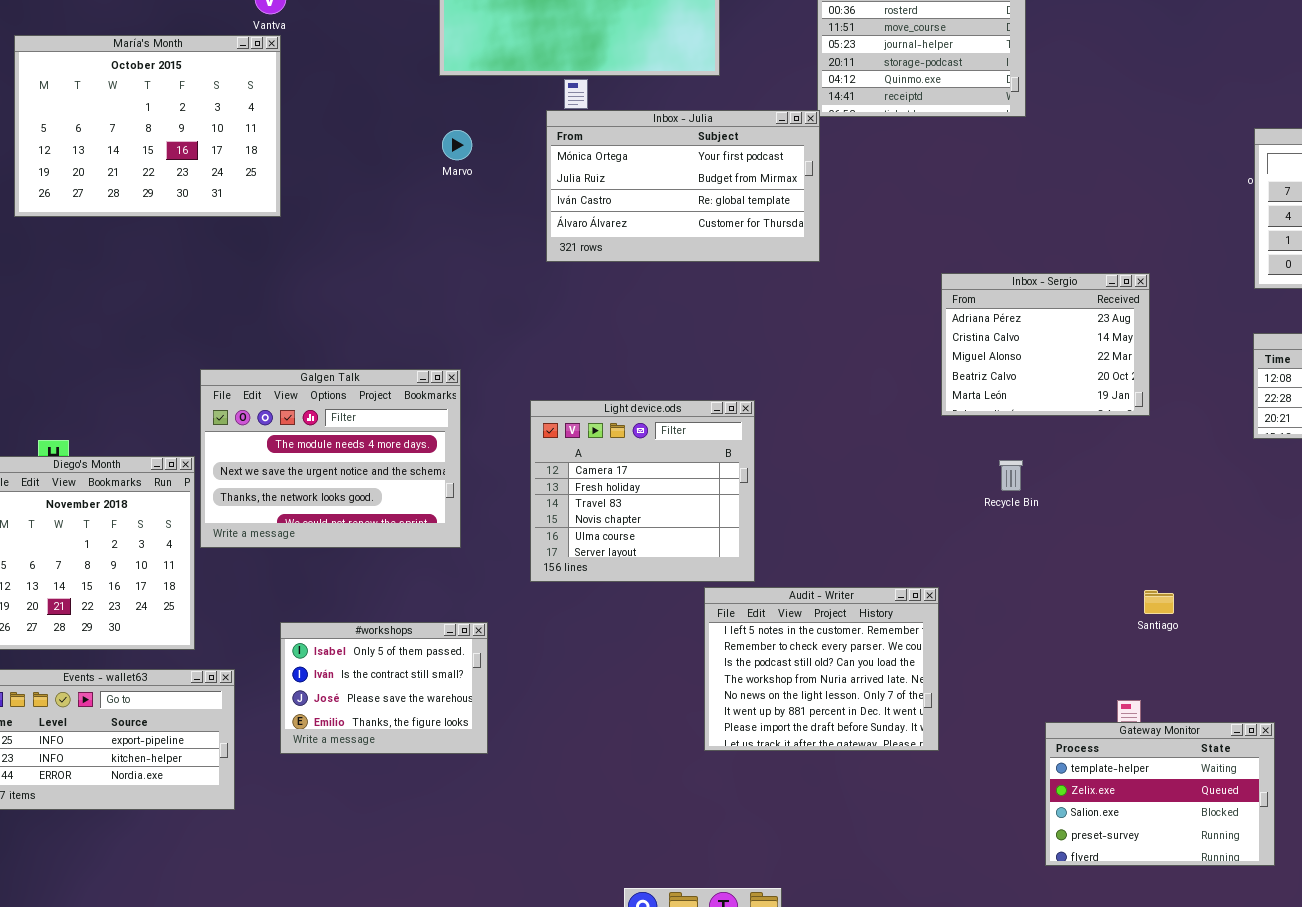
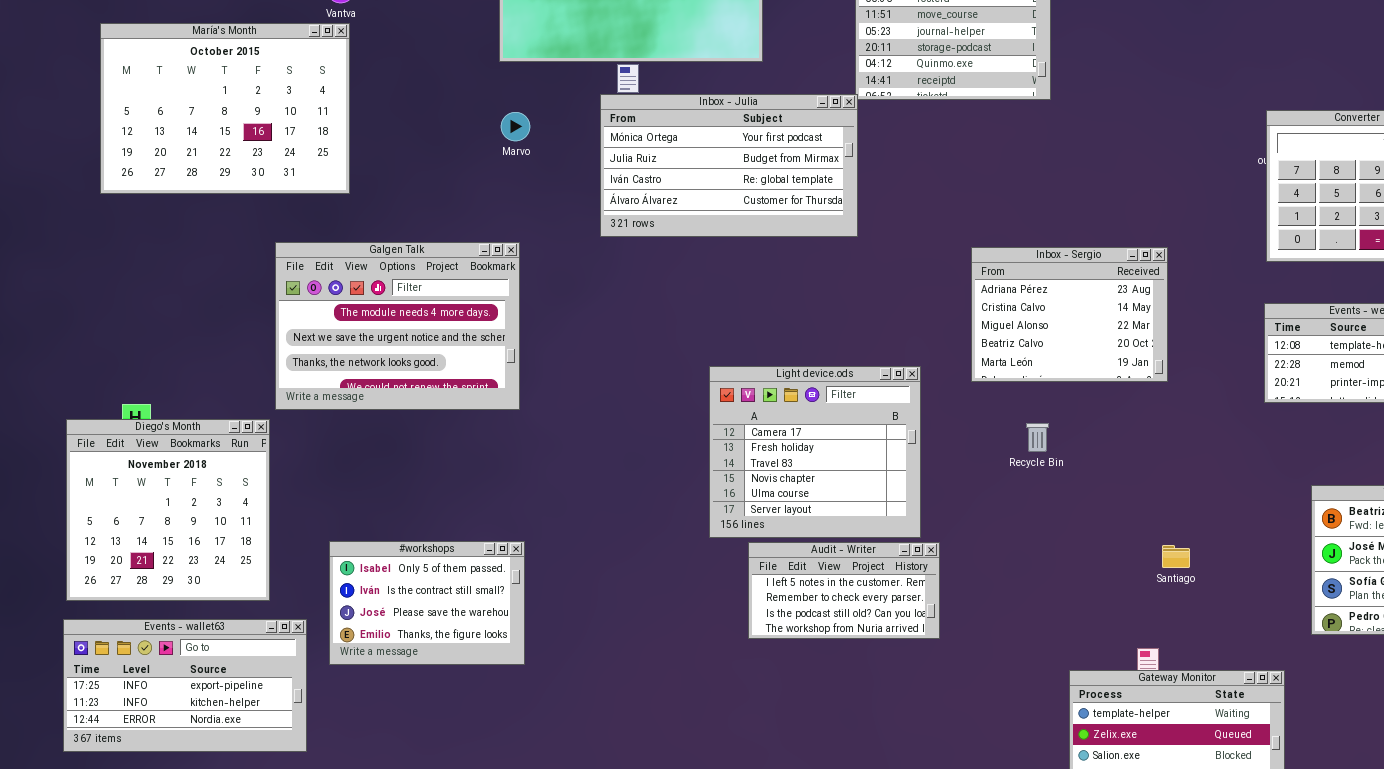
Galgen Talk: [200,369,461,548] -> [275,242,520,410], moved
Light device.ods: [530,400,755,582] -> [709,366,921,538], moved
Audit - Writer: [704,587,939,751] -> [748,542,940,639], resized
#workshops: [280,622,488,754] -> [329,541,525,665], moved

